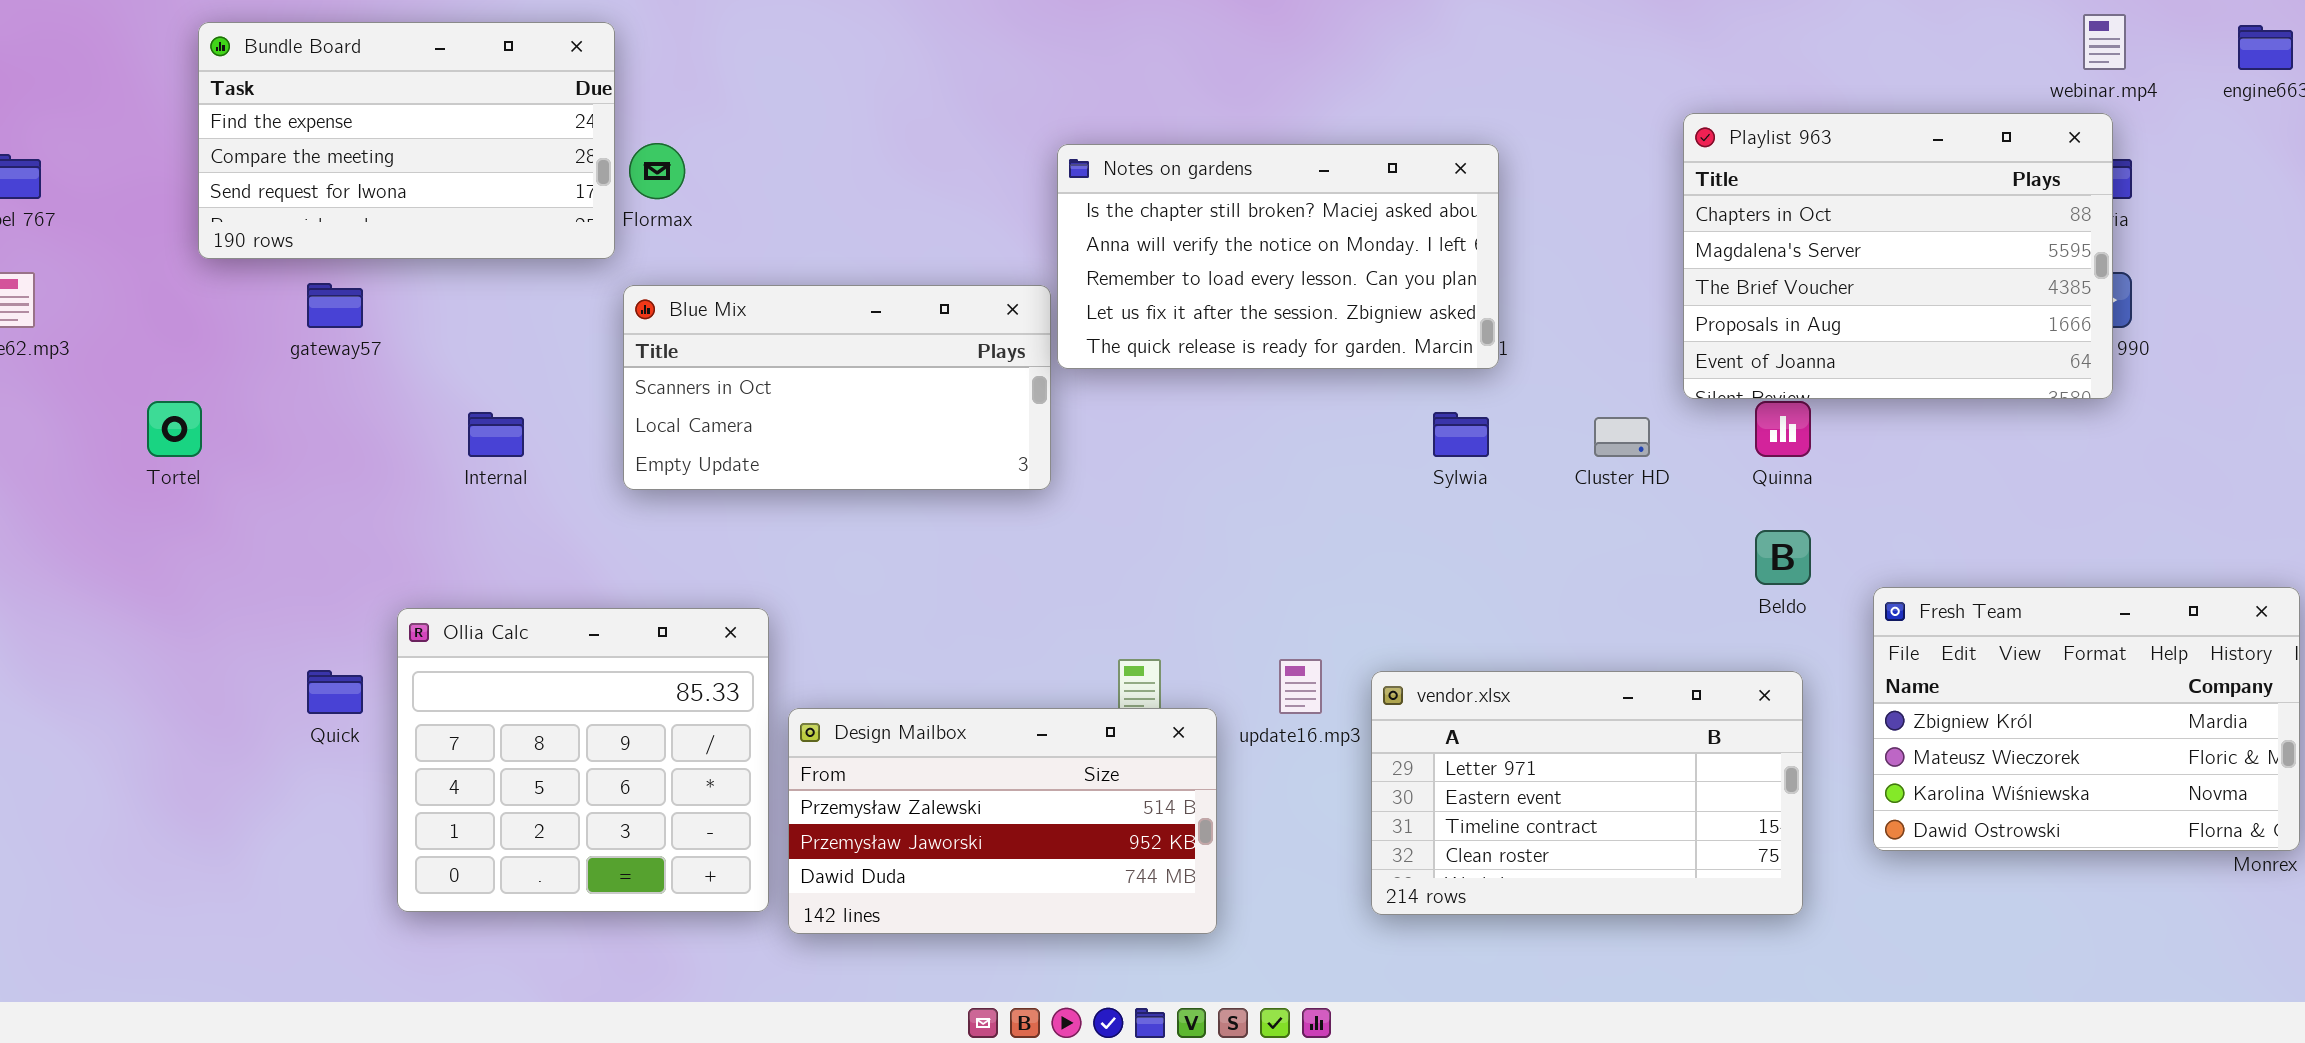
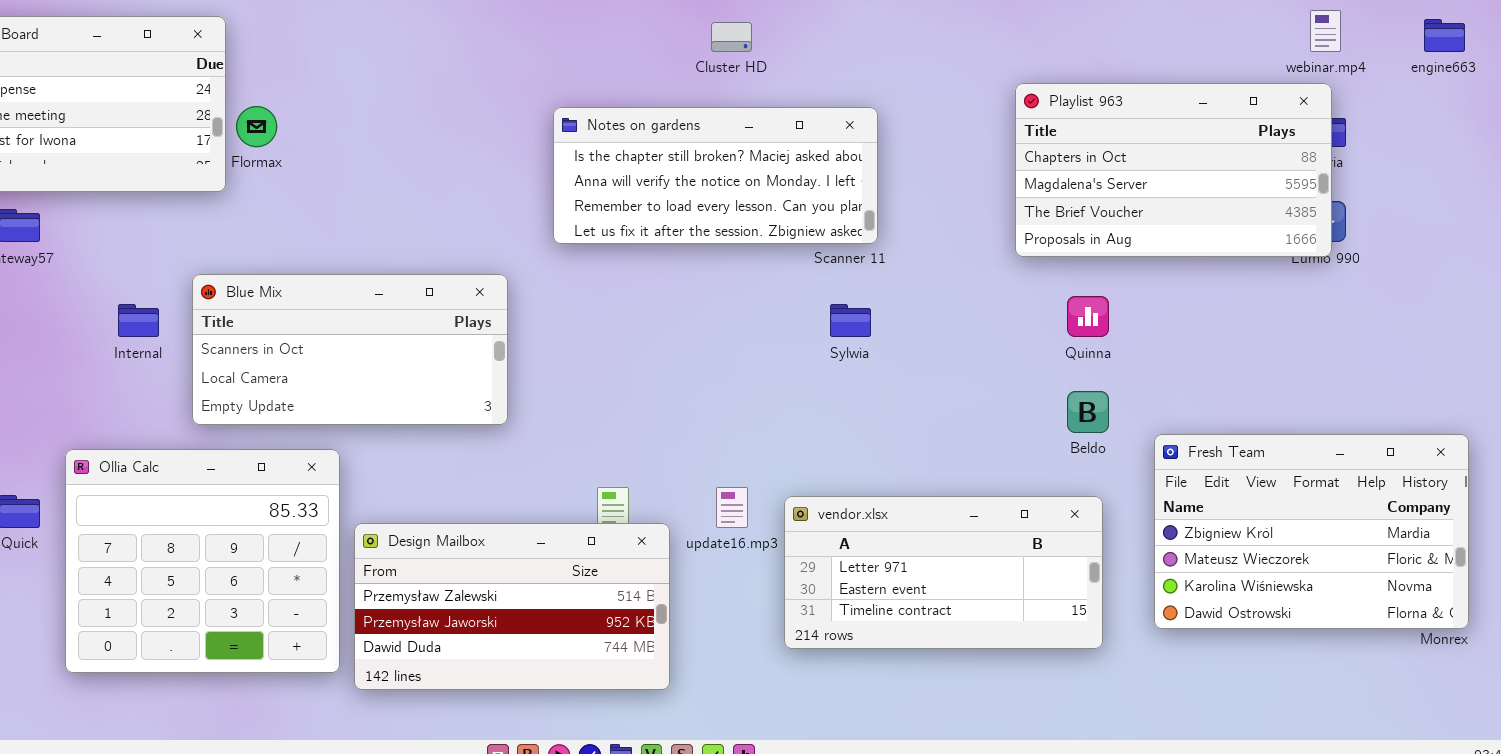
Playlist 963: [1683,113,2113,399] -> [1015,83,1332,257], resized
Notes on gardens: [1057,144,1499,369] -> [553,107,878,244], resized
Blue Mix: [623,285,1051,490] -> [192,274,508,425], moved
Cluster HD: [1594,417,1650,457] -> [711,22,752,52], moved
vendor.xlsx: [1371,671,1803,915] -> [784,496,1103,649], resized

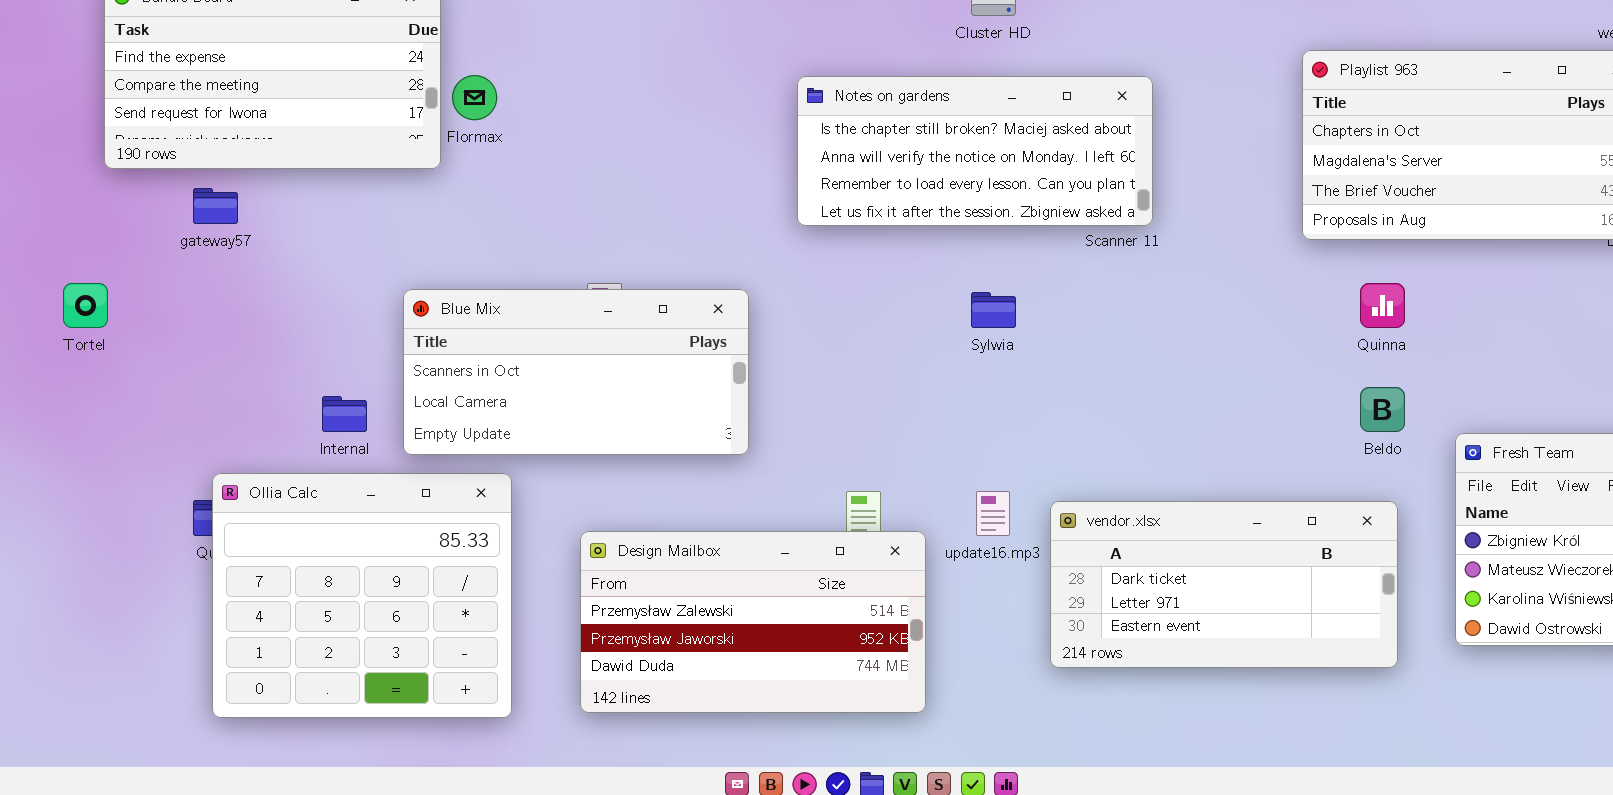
Blue Mix: [192,274,508,425] -> [403,289,749,455], moved
Internal: [118,304,159,337] -> [322,396,367,432], moved
Sylwia: [830,304,871,337] -> [971,292,1016,328], moved
Ollia Calc: [65,449,340,673] -> [212,473,512,718], moved
vendor.xlsx: [784,496,1103,649] -> [1050,501,1398,668], scrolled up 1 row

